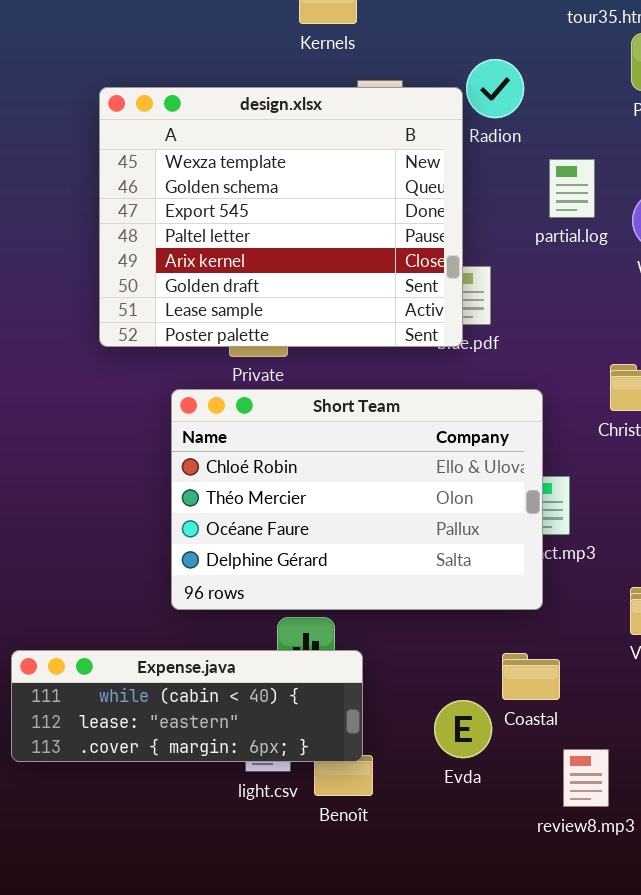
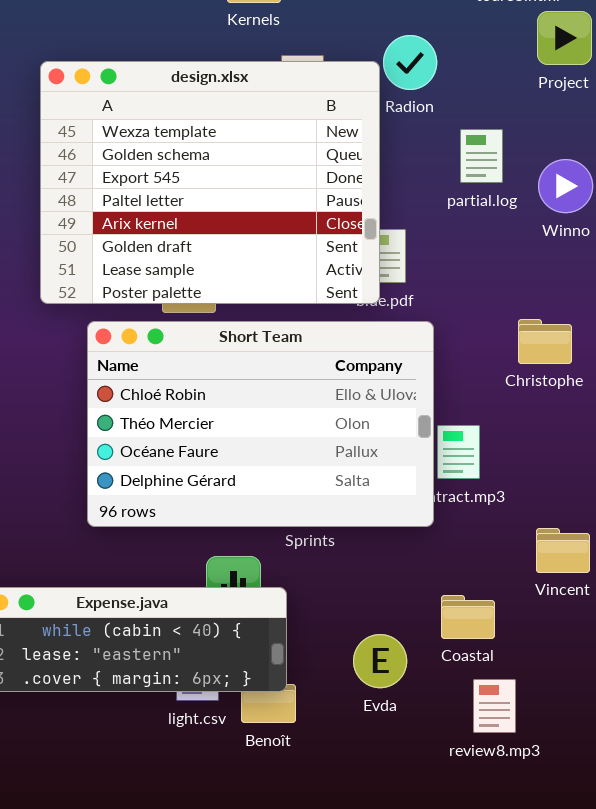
Short Team: [171,389,543,610] -> [87,321,434,527], moved
Coastal: [502,653,560,700] -> [441,595,495,639], moved

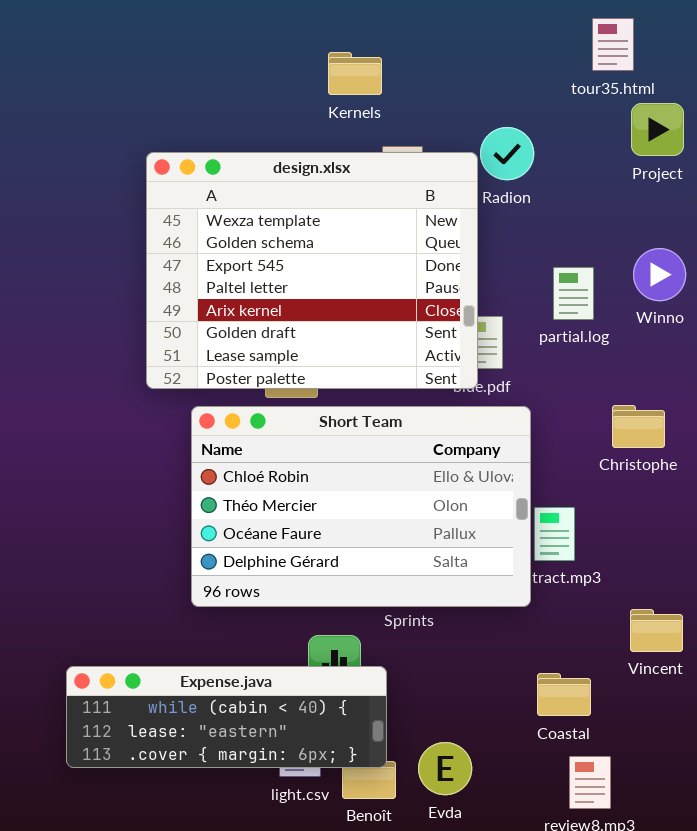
partial.log: [460,129,503,183] -> [553,267,594,320], moved
Evda: [353,634,407,688] -> [418,742,472,795], moved

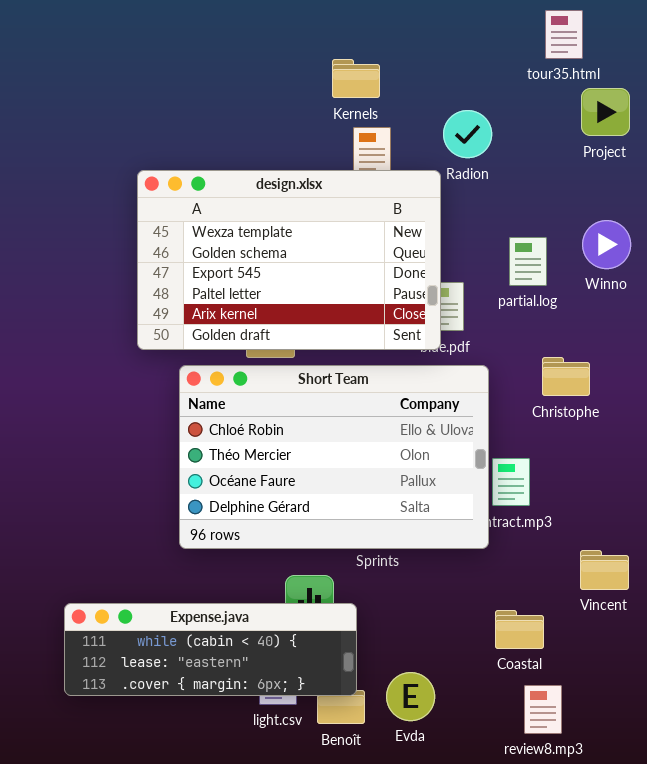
Kernels: [328,52,382,95] -> [332,59,380,98], moved
design.xlsx: [146,152,478,389] -> [137,170,441,350], resized
Christophe: [612,405,665,448] -> [542,357,590,396], moved

